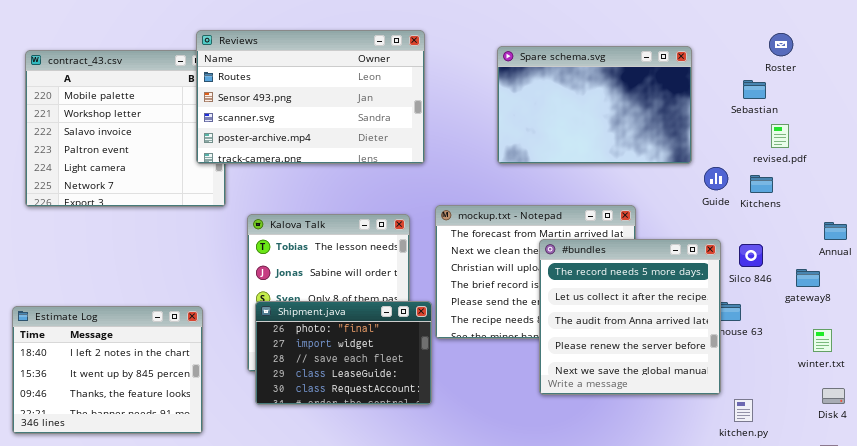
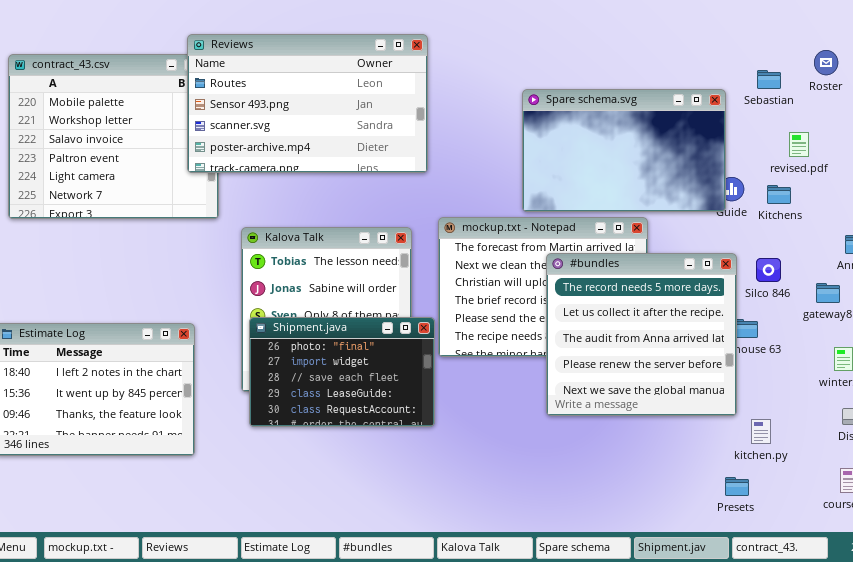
Roster: [769,33,793,56] -> [814,50,838,75], moved
Spare schema.svg: [497,46,692,164] -> [522,89,726,212], moved
Sebastian: [743,80,766,99] -> [757,70,781,89], moved

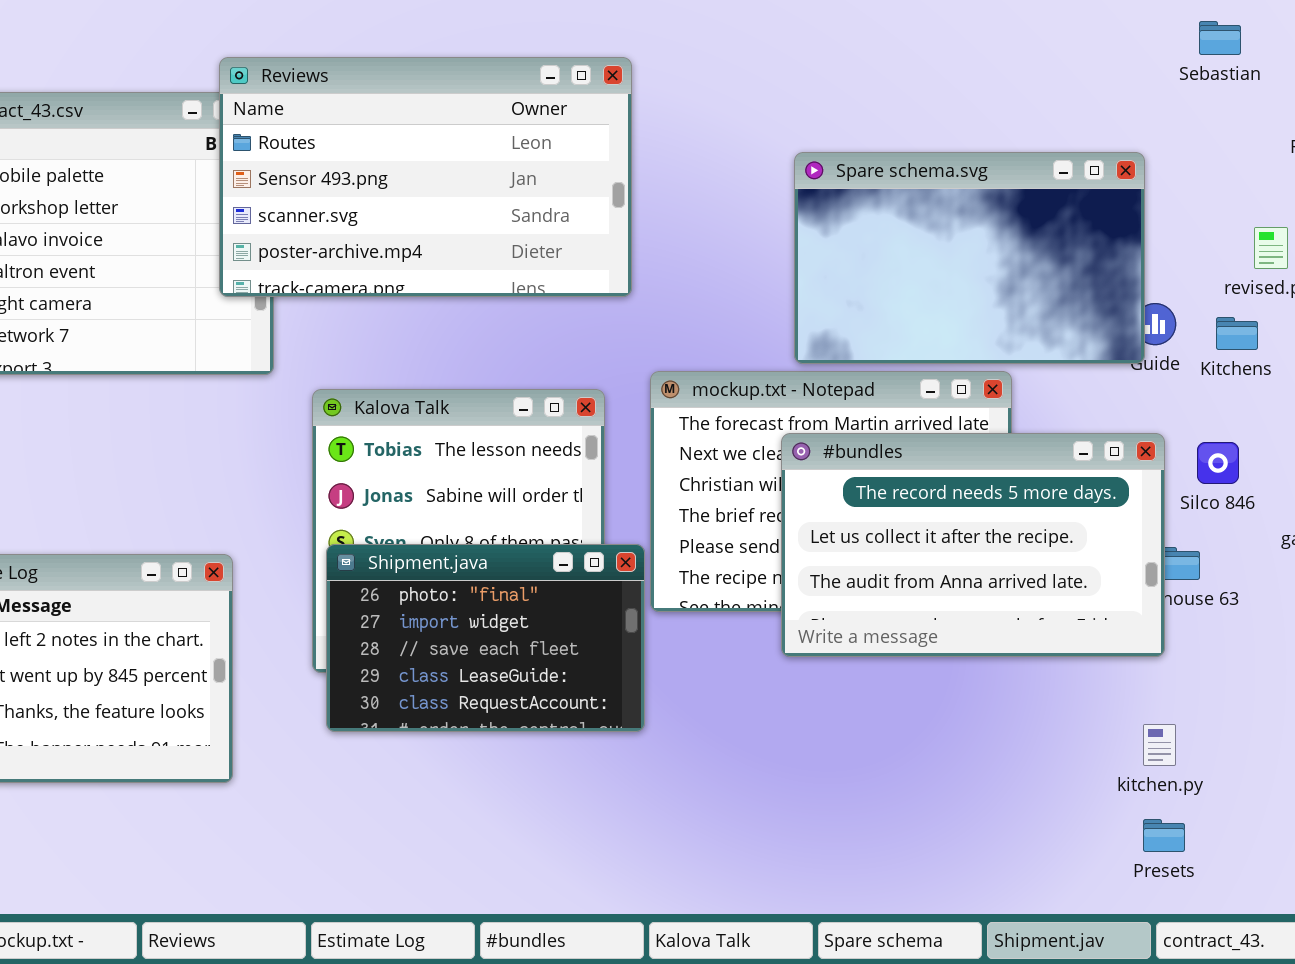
Sebastian: [757,70,781,89] -> [1199,21,1241,55], moved
#bundles: [546,253,737,416] -> [781,433,1165,657], resized
kitchen.py: [751,419,771,444] -> [1143,724,1176,766], moved

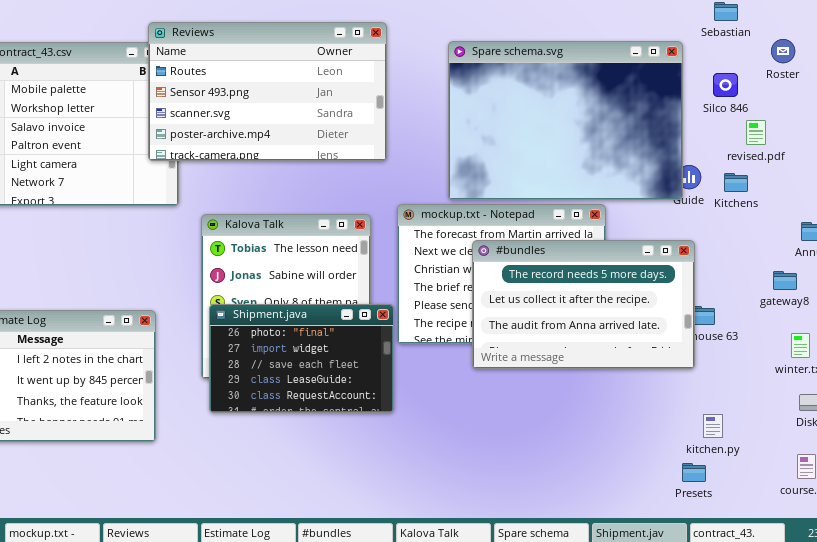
Spare schema.svg: [794,152,1145,364] -> [448,41,683,200], resized
Silco 846: [1197,442,1239,484] -> [713,73,738,97], moved
kitchen.py: [1143,724,1176,766] -> [703,414,723,438], moved

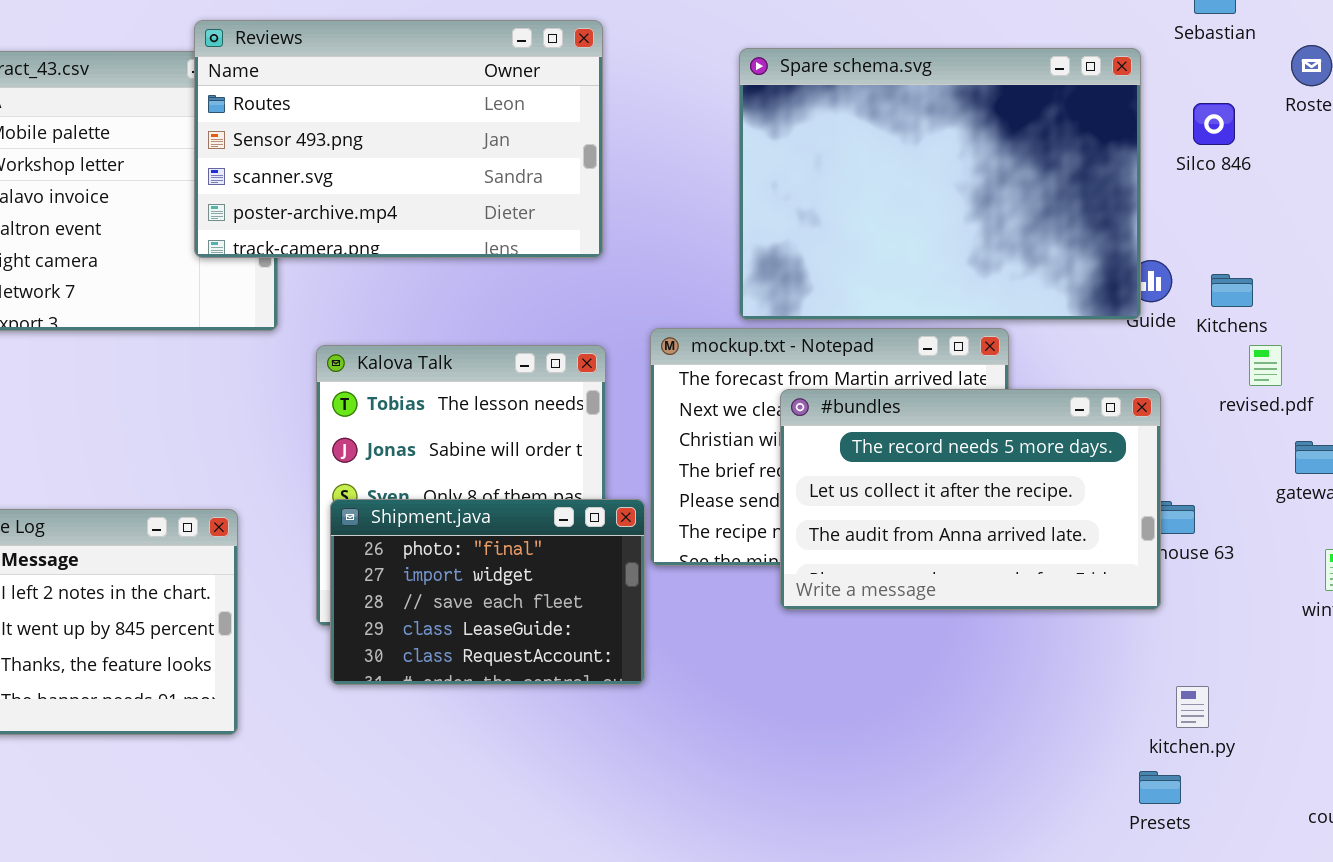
Reviews: [148,22,387,161] -> [194,20,603,258], moved
revised.pdf: [746,120,766,145] -> [1249,345,1282,386], moved

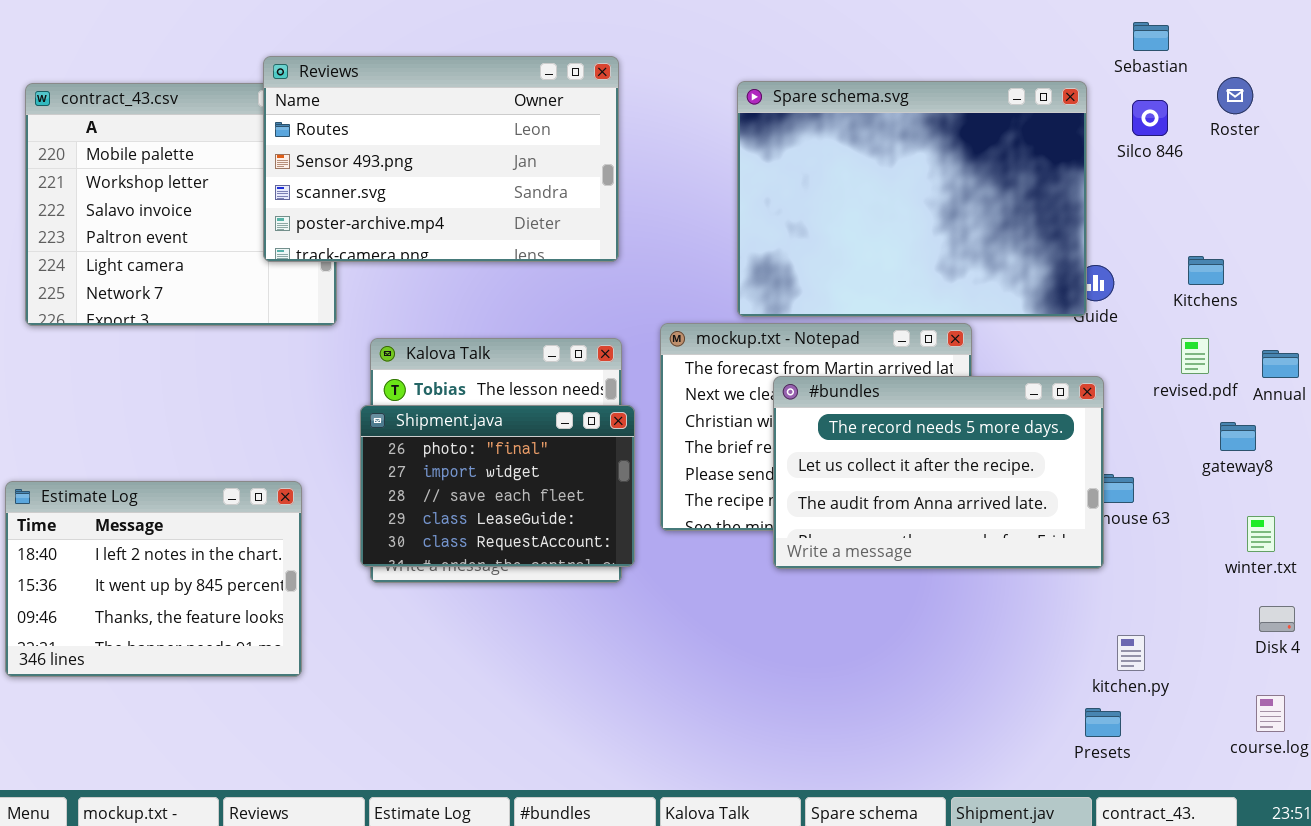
Silco 846: [1193,103,1235,145] -> [1132,100,1168,136], moved
Kitchens: [1211,274,1253,307] -> [1188,256,1224,285], moved
Shipment.java: [330,499,645,685] -> [360,405,635,567], moved

